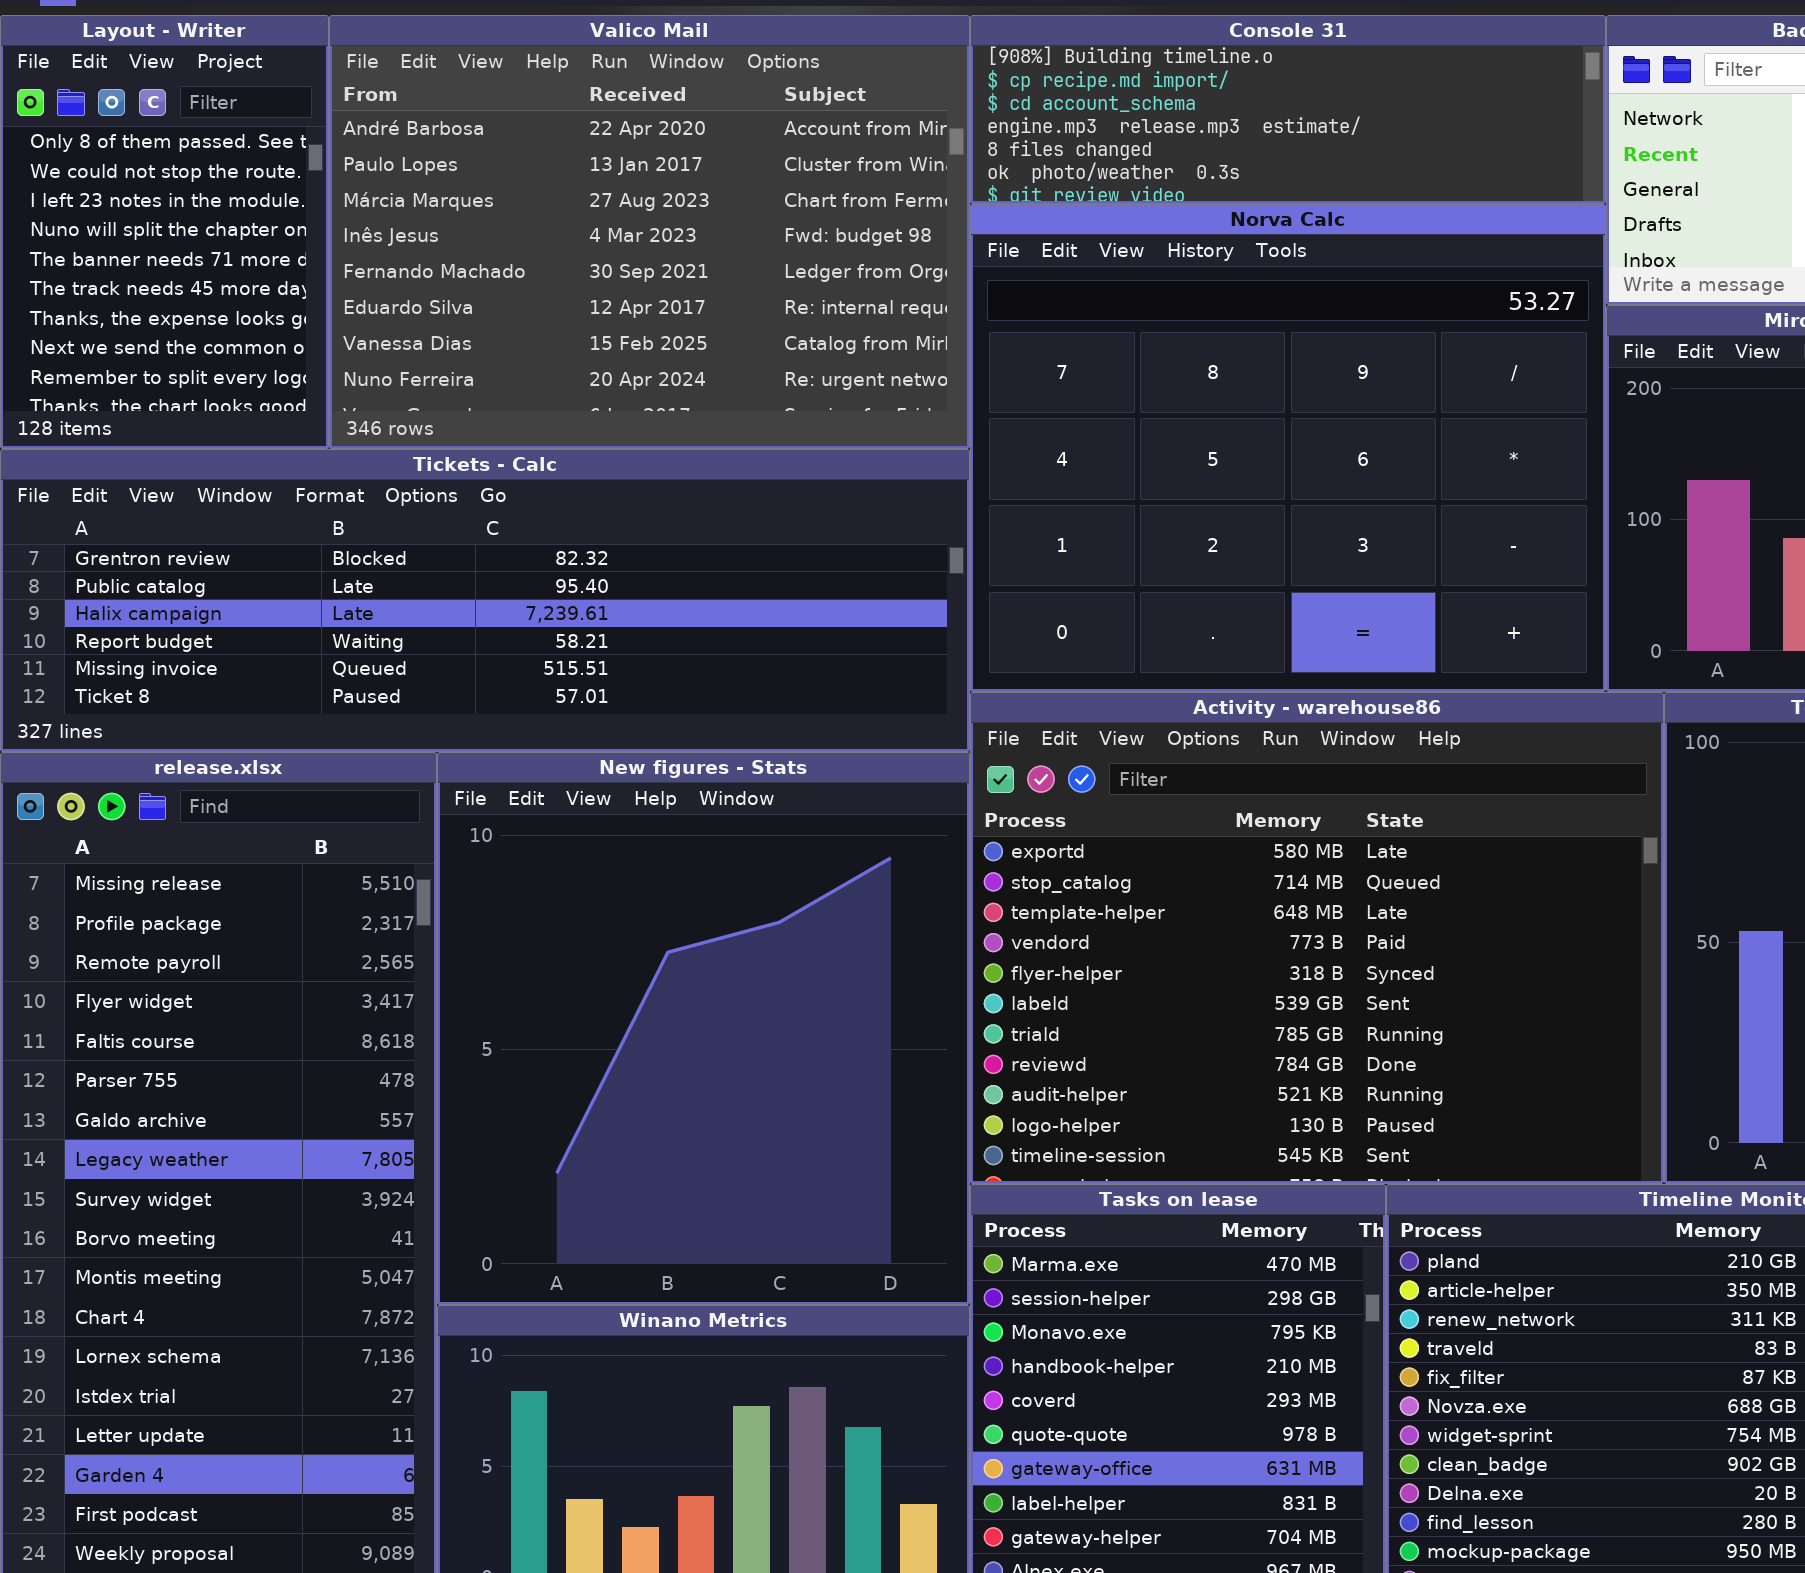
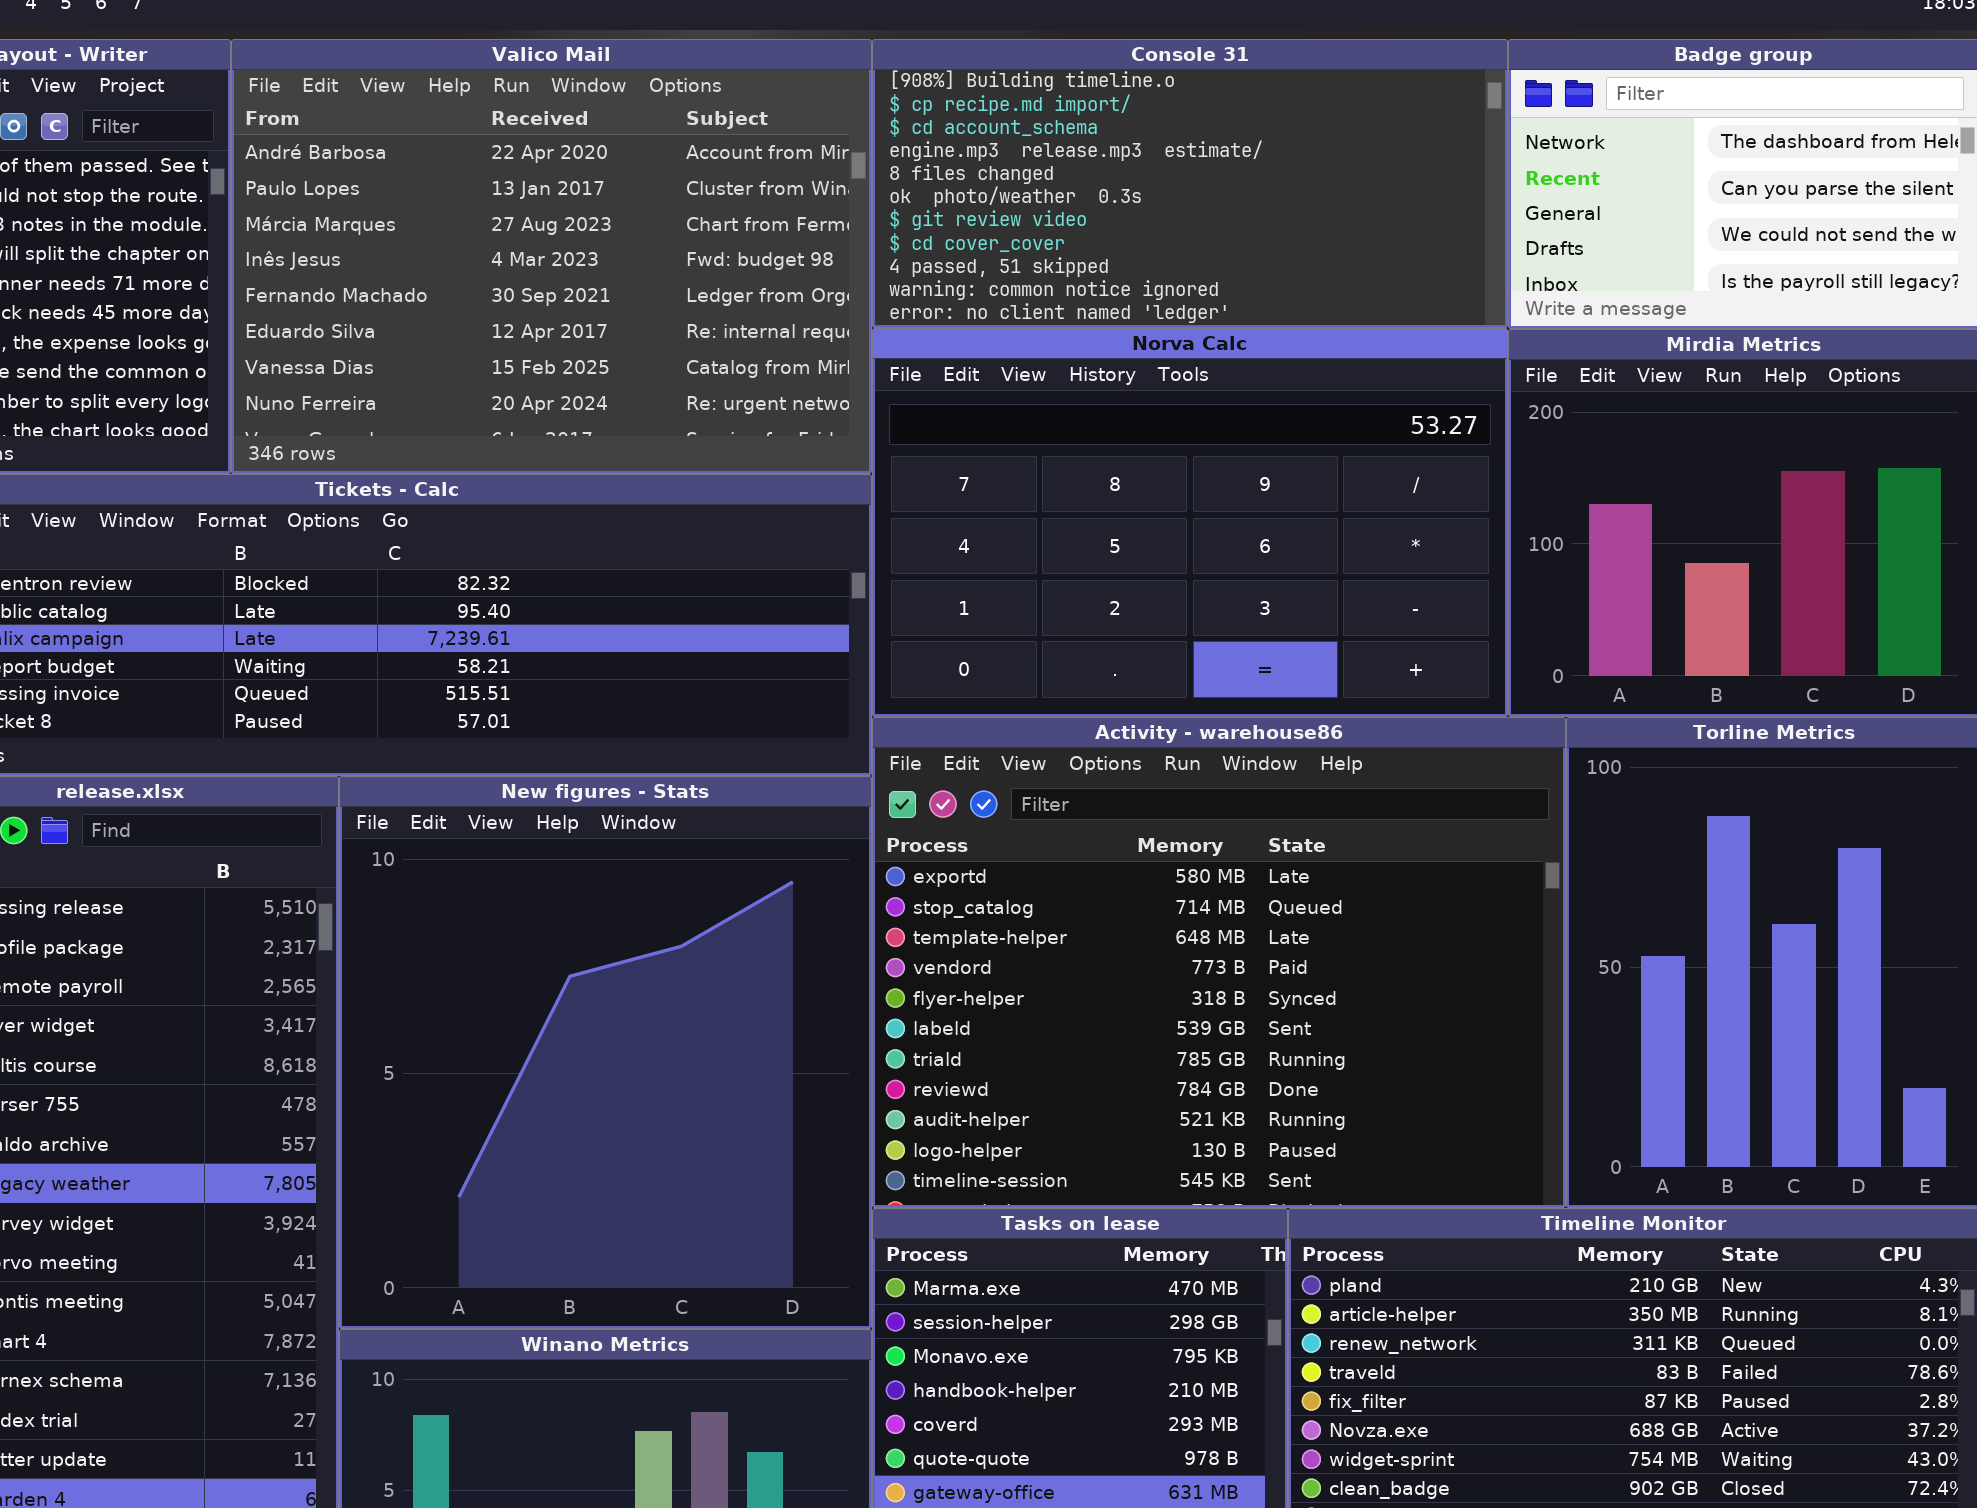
Console 31: [970,15,1606,204] -> [872,39,1508,328], resized
Norva Calc: [970,204,1606,692] -> [872,328,1508,717], resized

